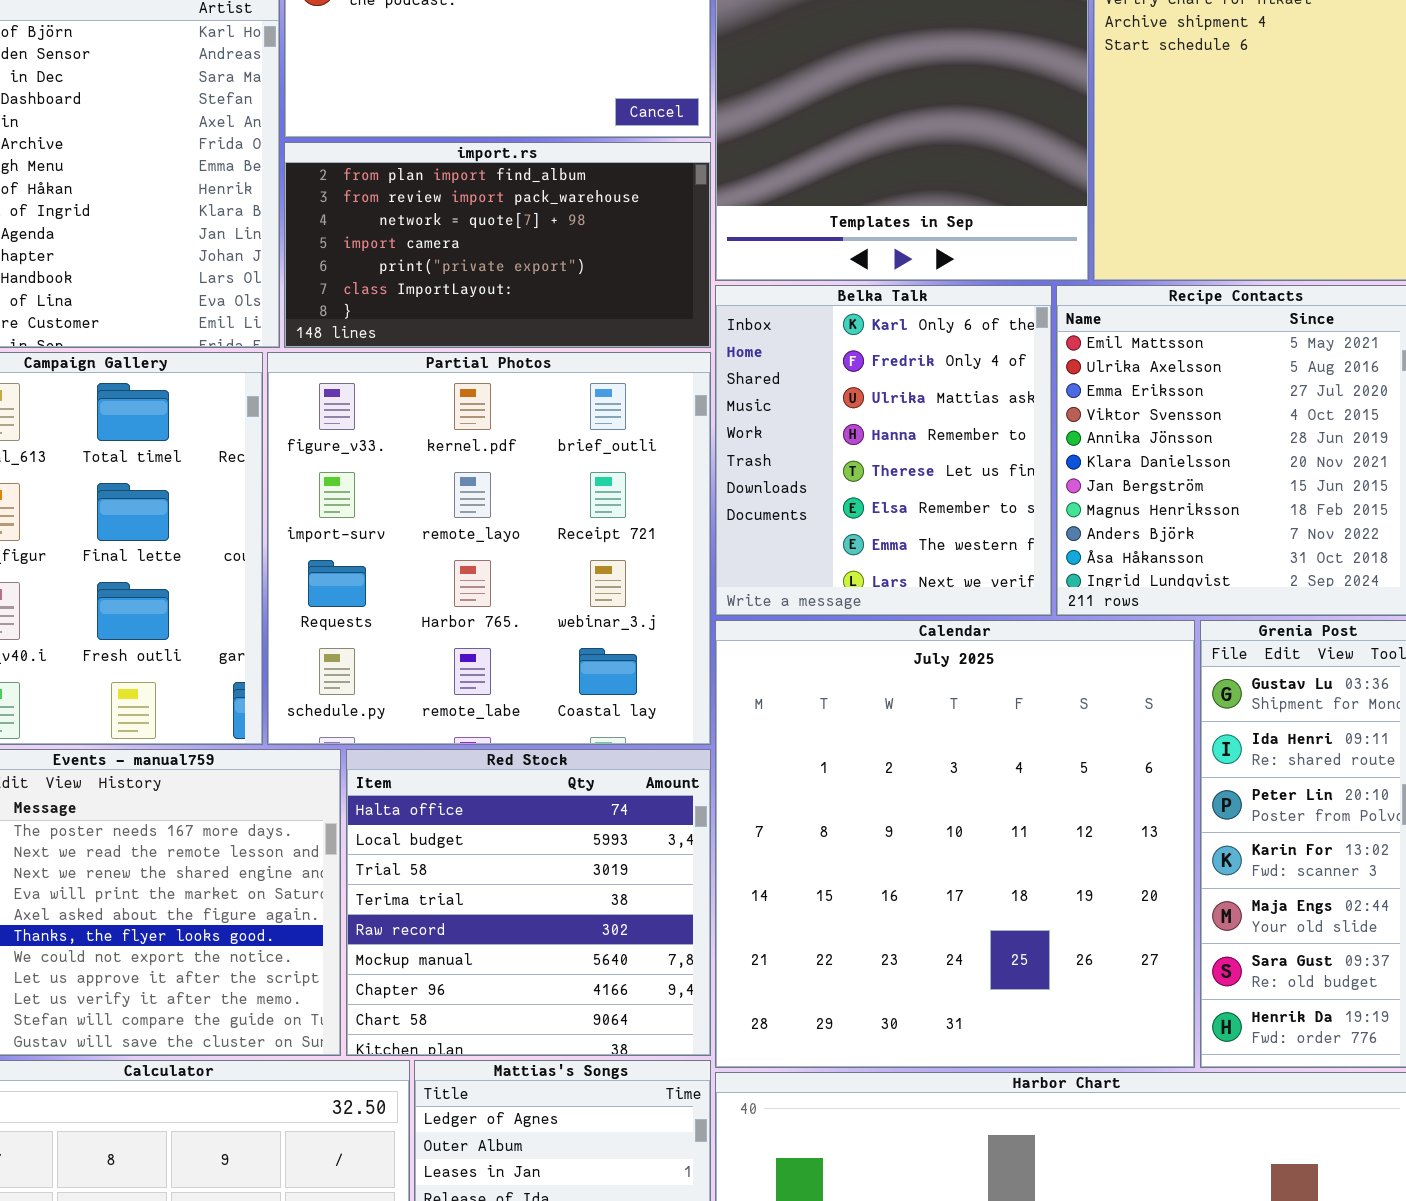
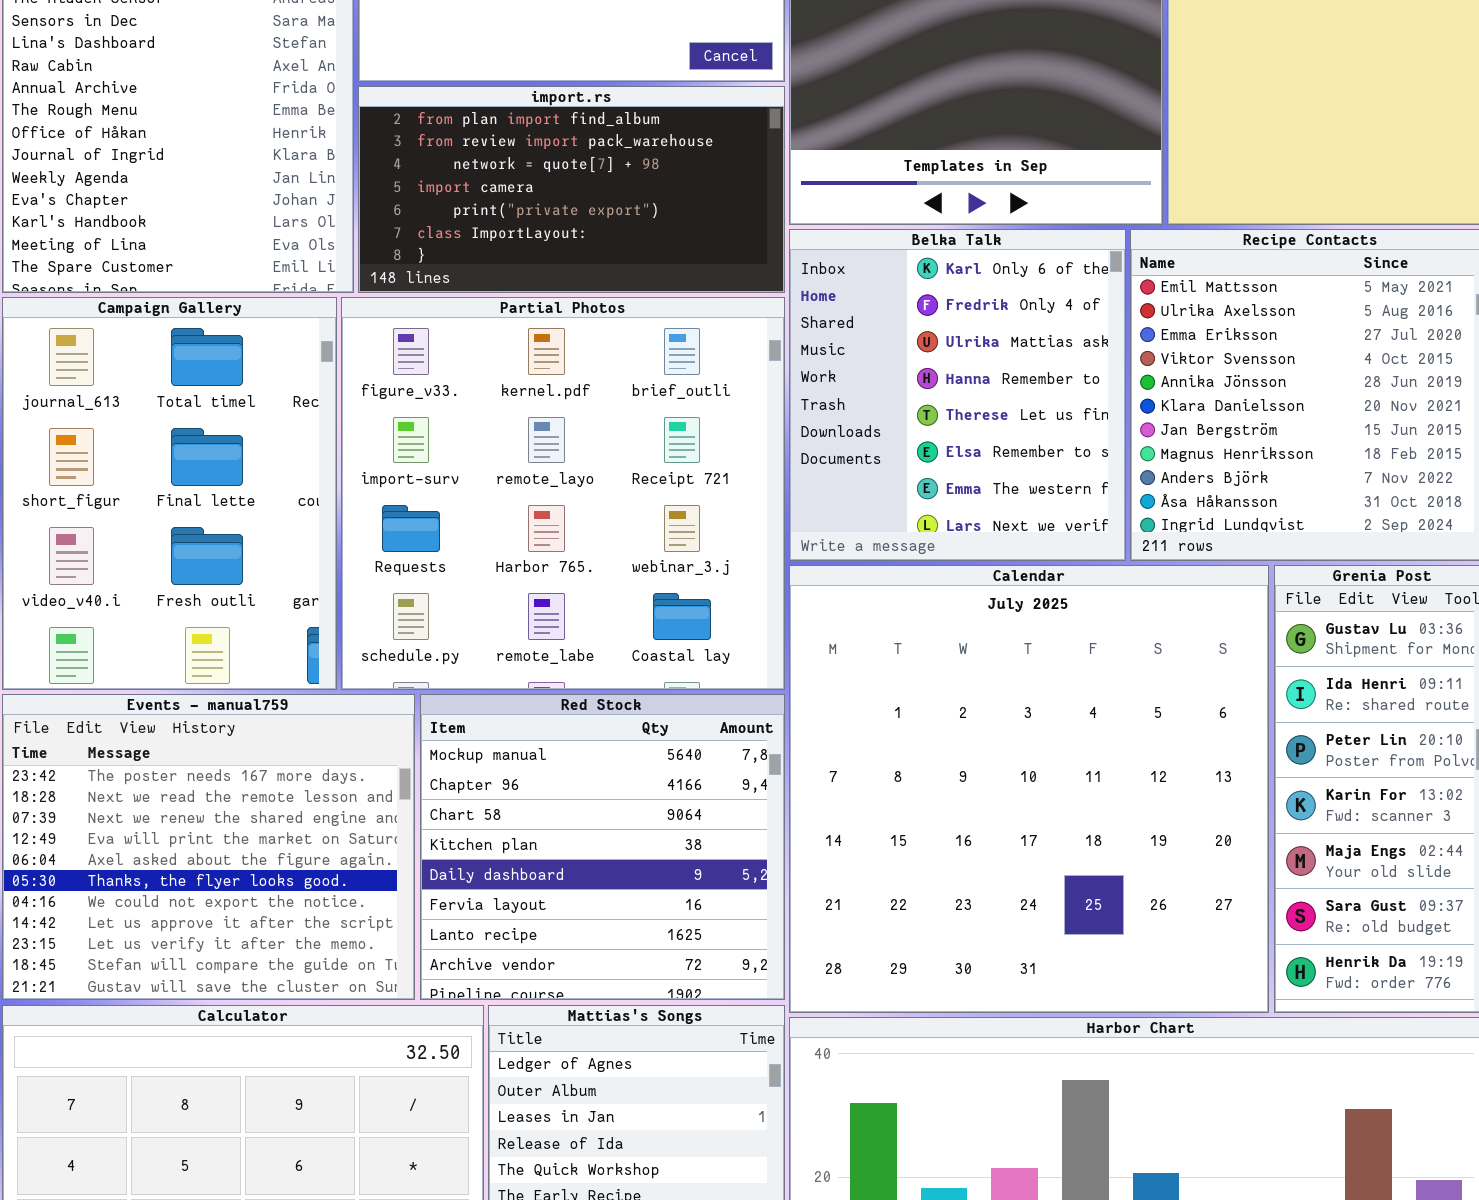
Red Stock: [346,749,711,1056] -> [420,694,785,1000], scrolled down 5 rows

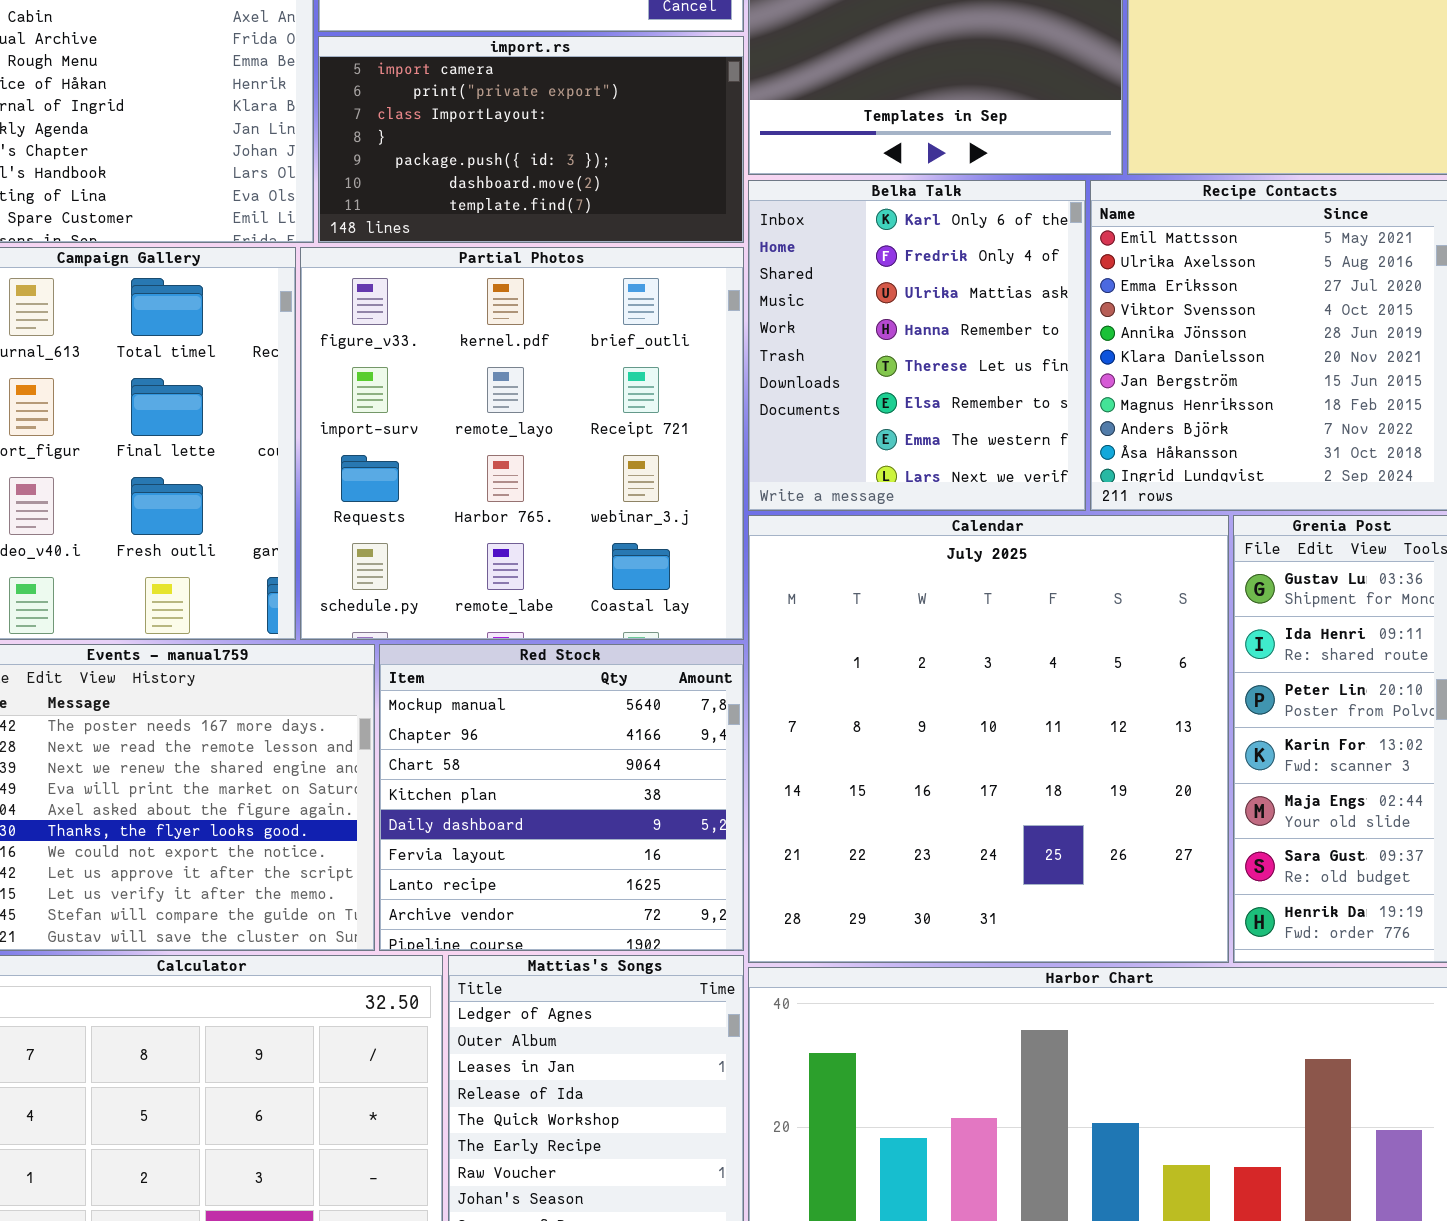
import.rs: [358,86,785,293] -> [318,36,744,243], scrolled down 3 rows

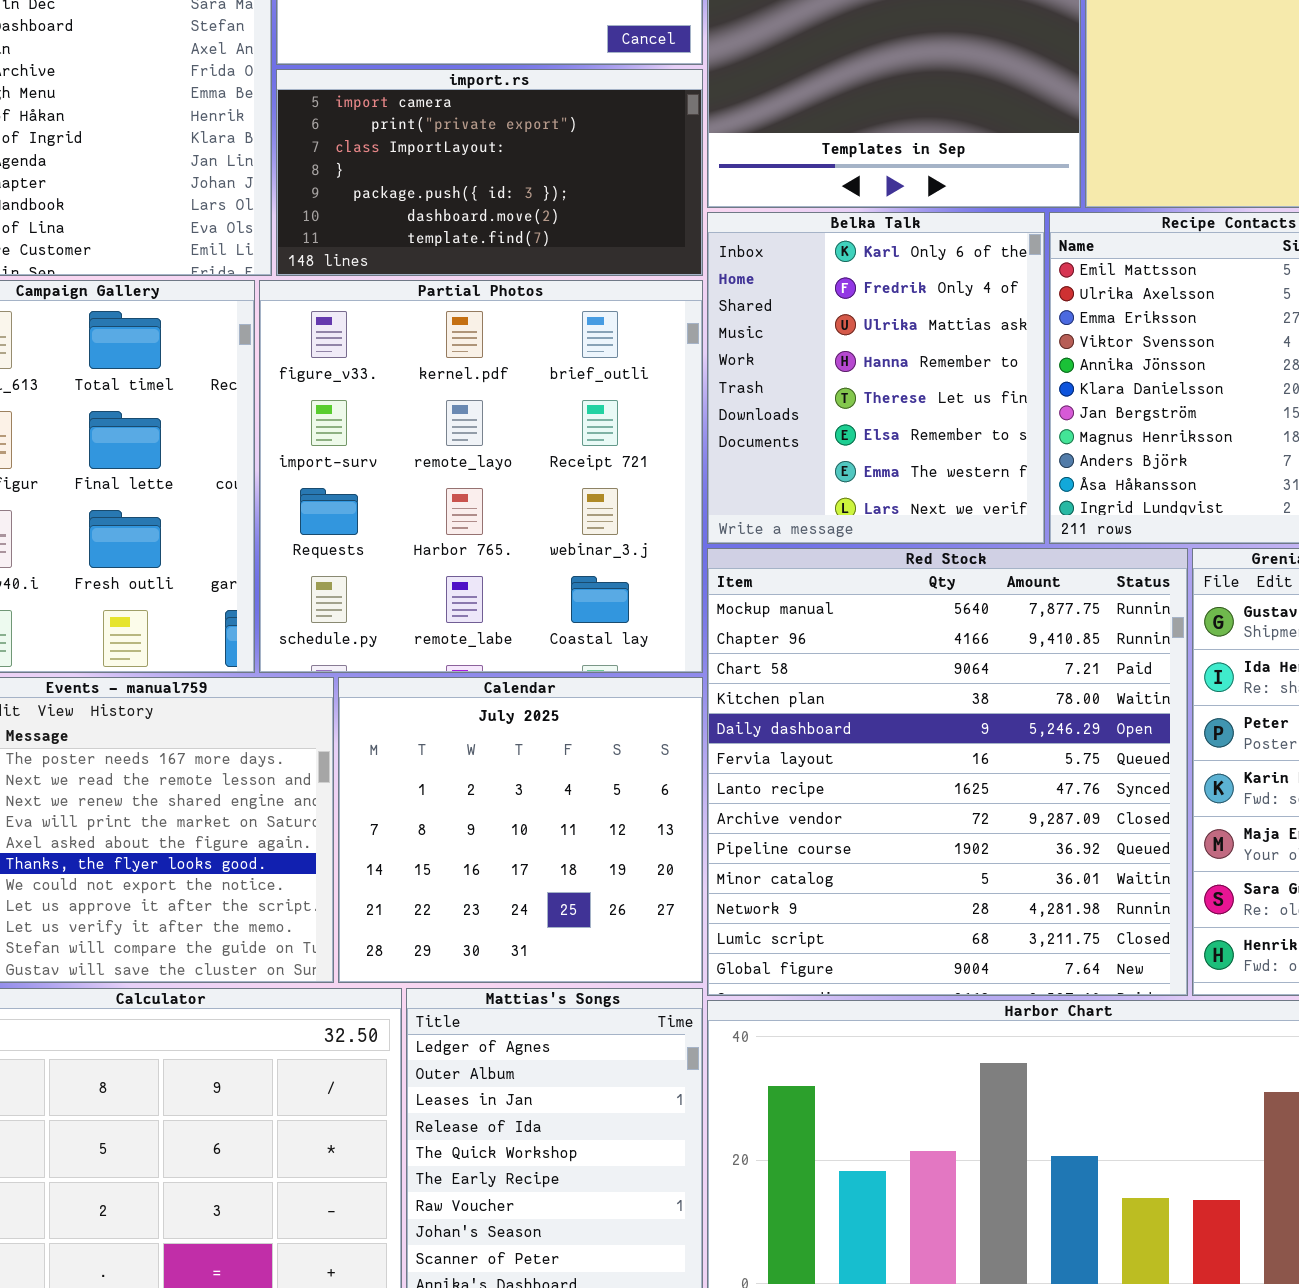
Calendar: [748,515,1229,963] -> [338,677,703,983], moved, resized
Red Stock: [379,644,744,951] -> [707,548,1188,996], moved, resized

